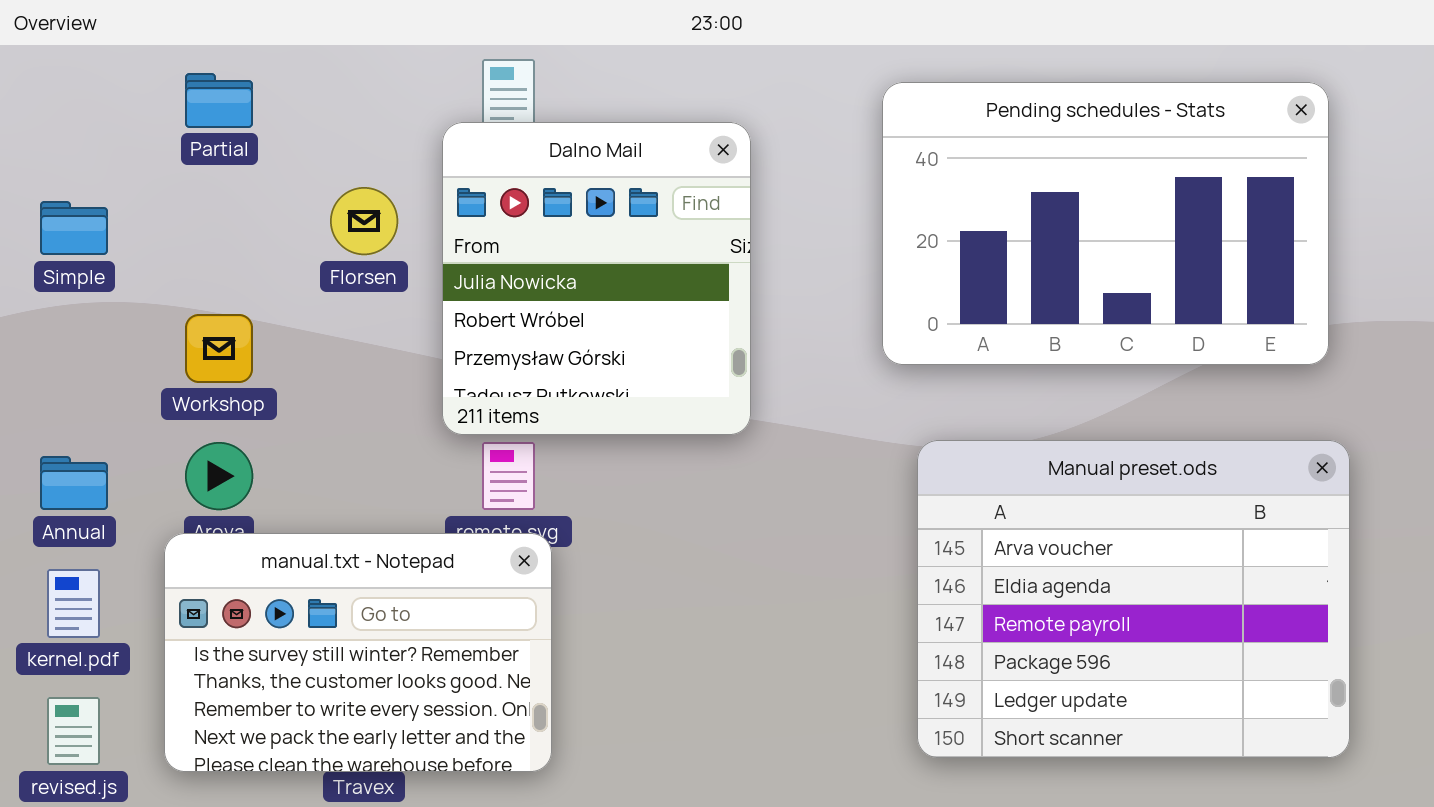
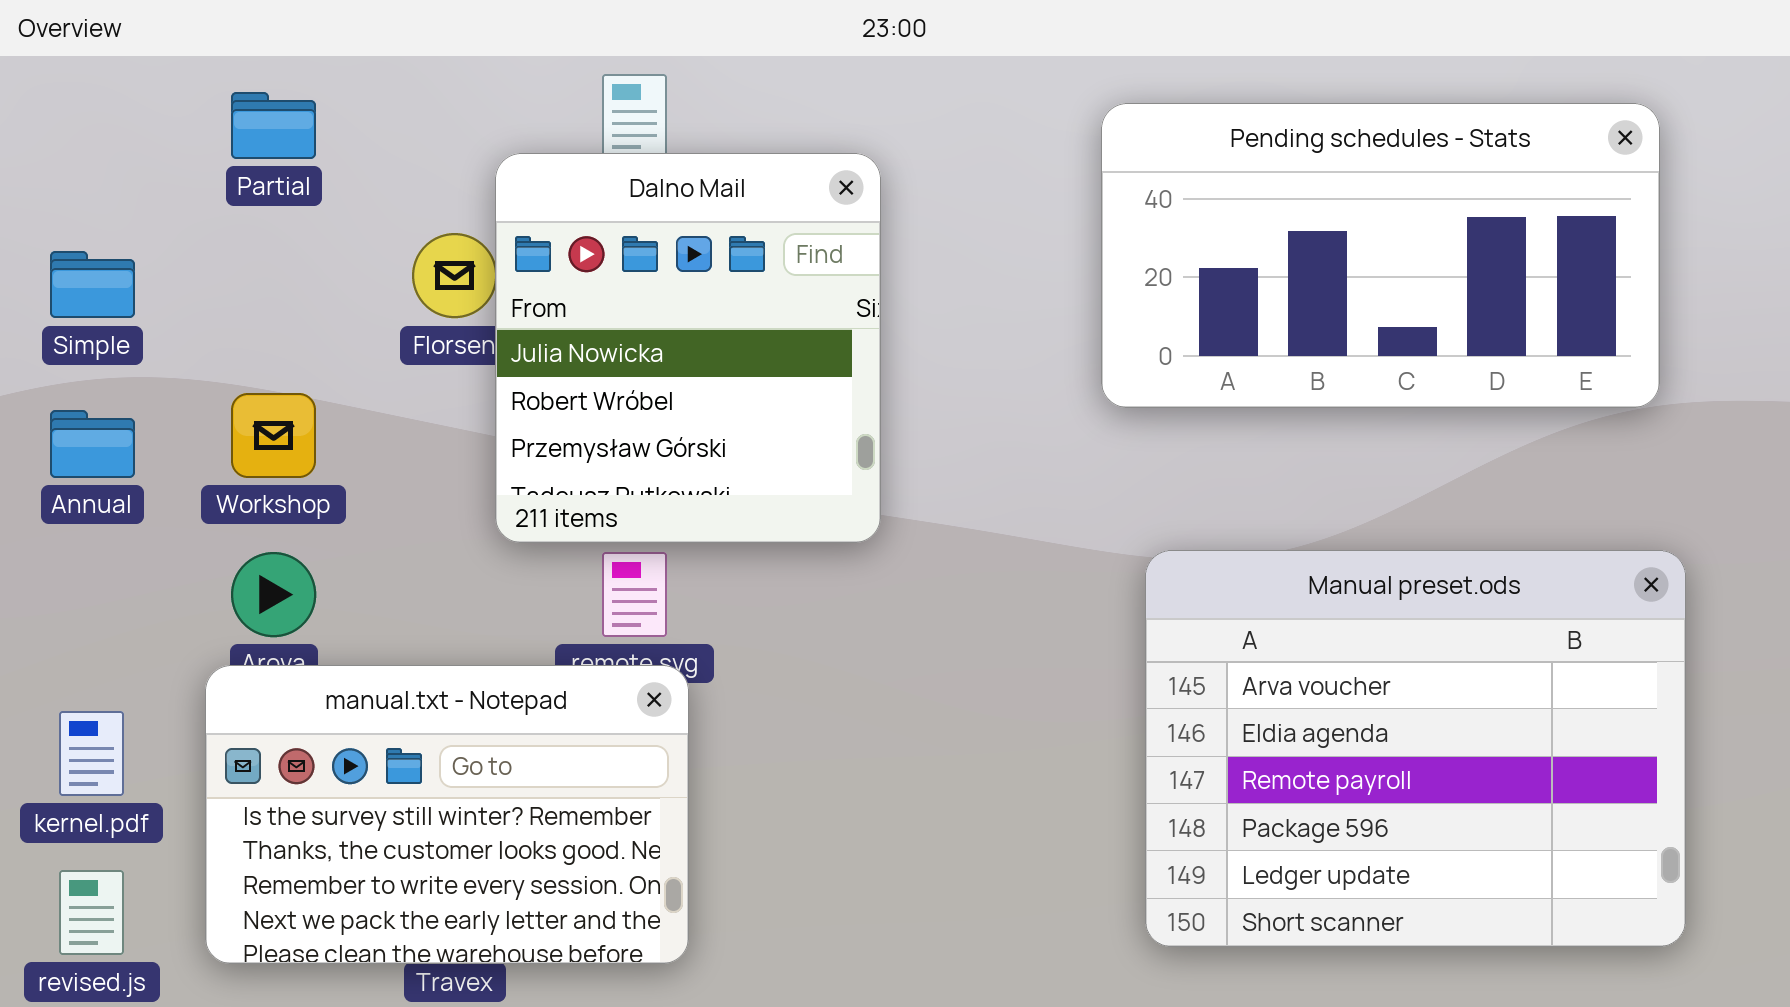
Pending schedules - Stats: [882,82,1329,365] -> [1101,103,1660,408], resized
Dalno Mail: [442,122,751,435] -> [495,153,881,543], moved
Annual: [40,456,108,510] -> [50,410,135,478], moved

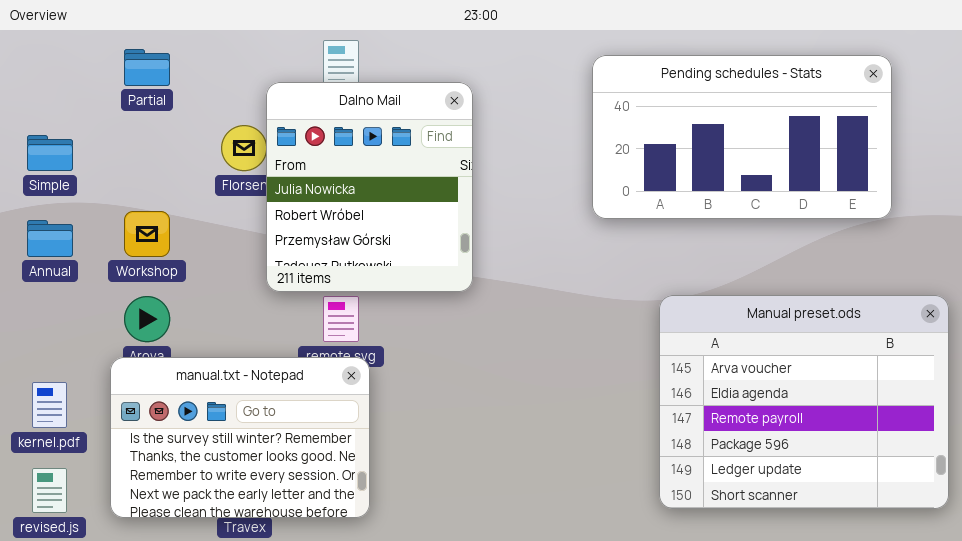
Manual preset.ods: [1145,550,1686,947] -> [659,295,949,509], moved

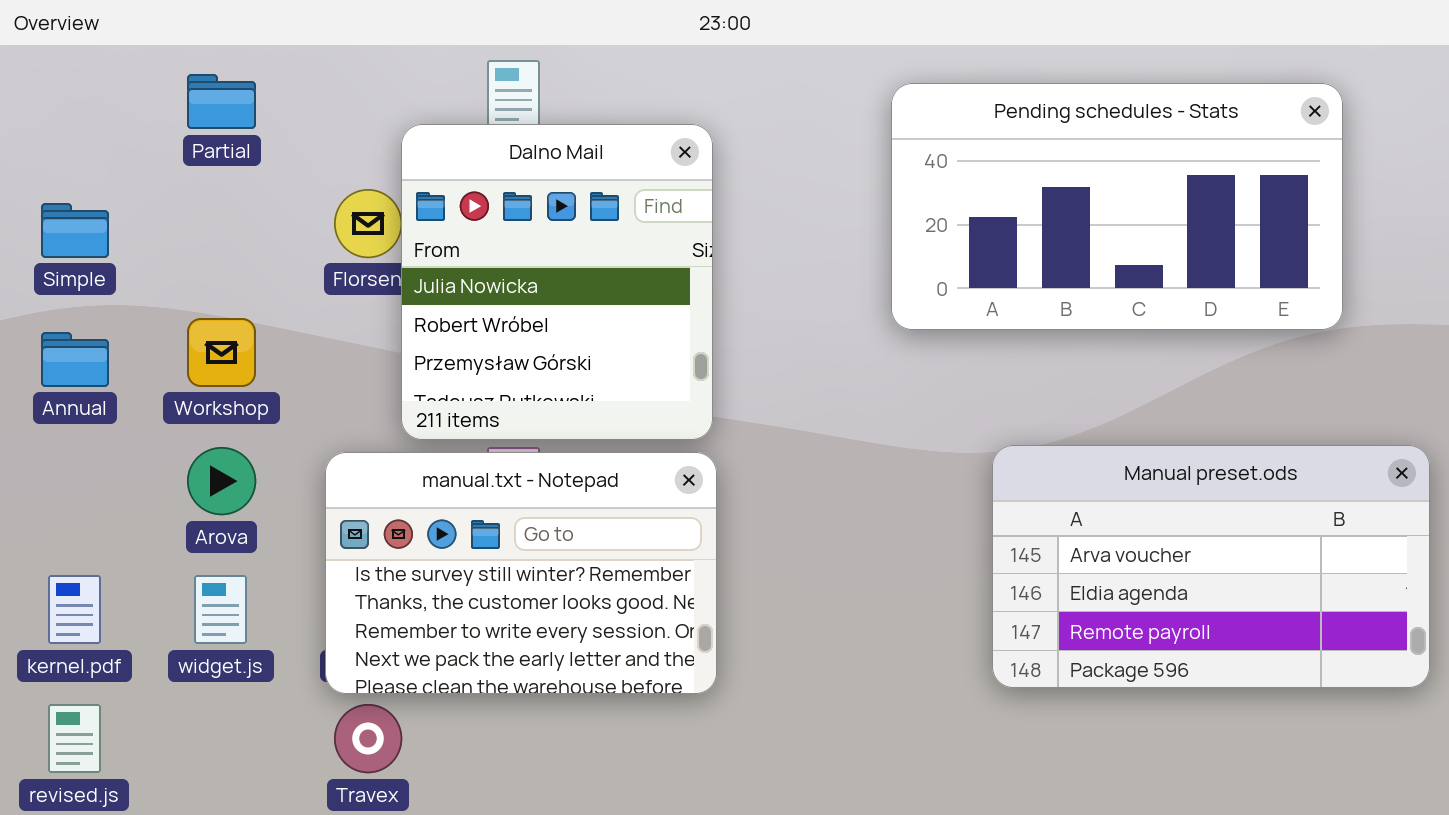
Manual preset.ods: [659,295,949,509] -> [992,445,1430,688], resized
manual.txt - Notepad: [110,357,370,518] -> [325,452,717,694], moved

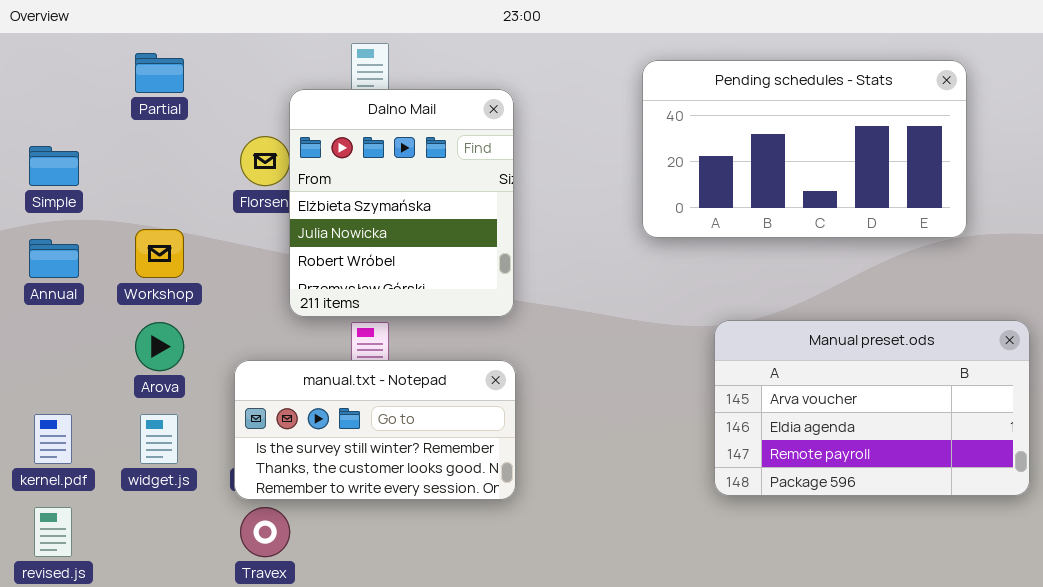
Dalno Mail: [401,124,713,440] -> [289,89,514,317], scrolled up 1 row
manual.txt - Notepad: [325,452,717,694] -> [234,360,516,500], resized

